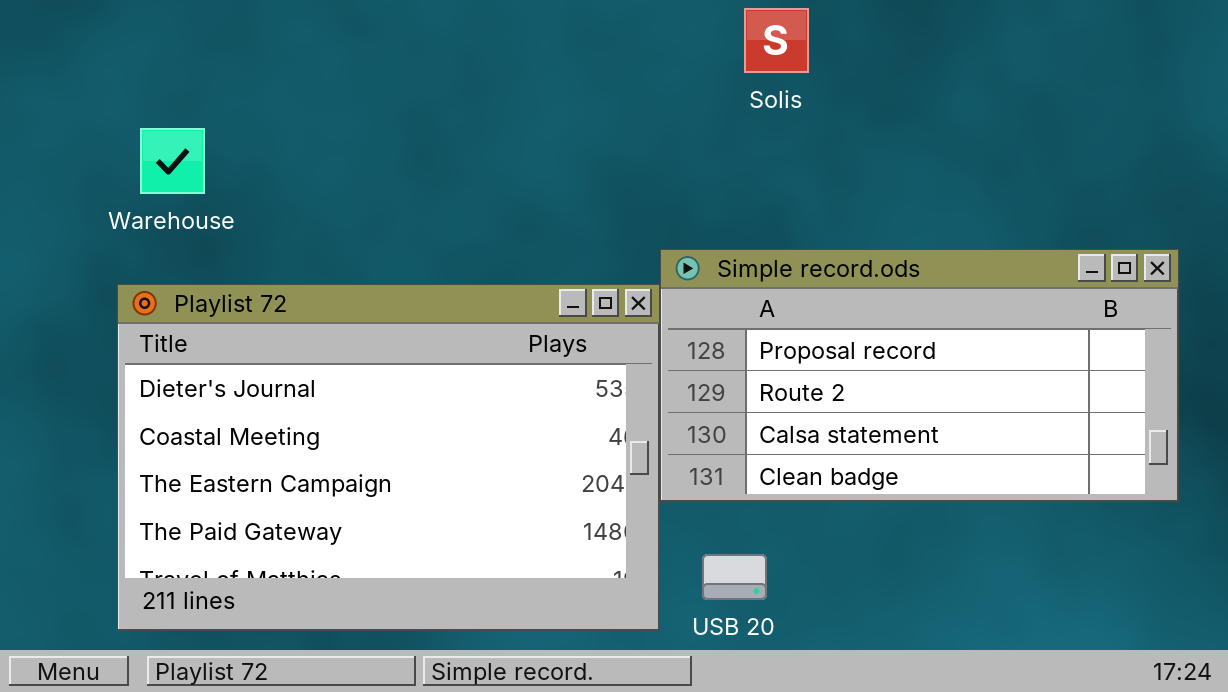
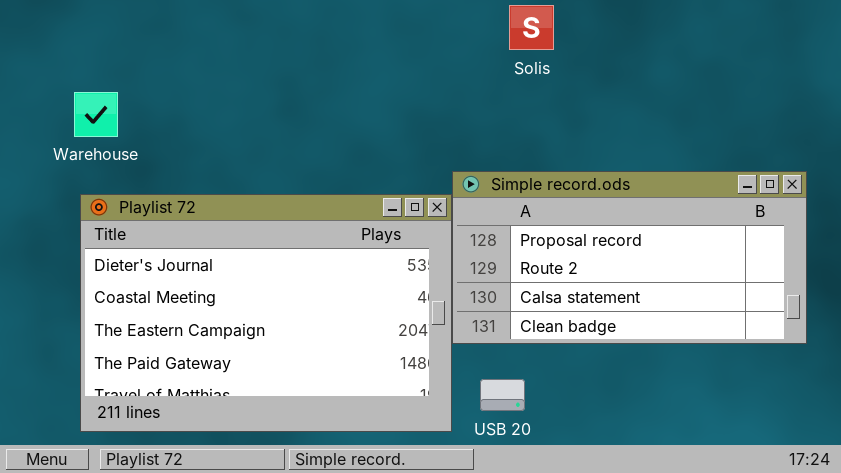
Warehouse: [140,128,205,194] -> [74,92,118,137], moved

